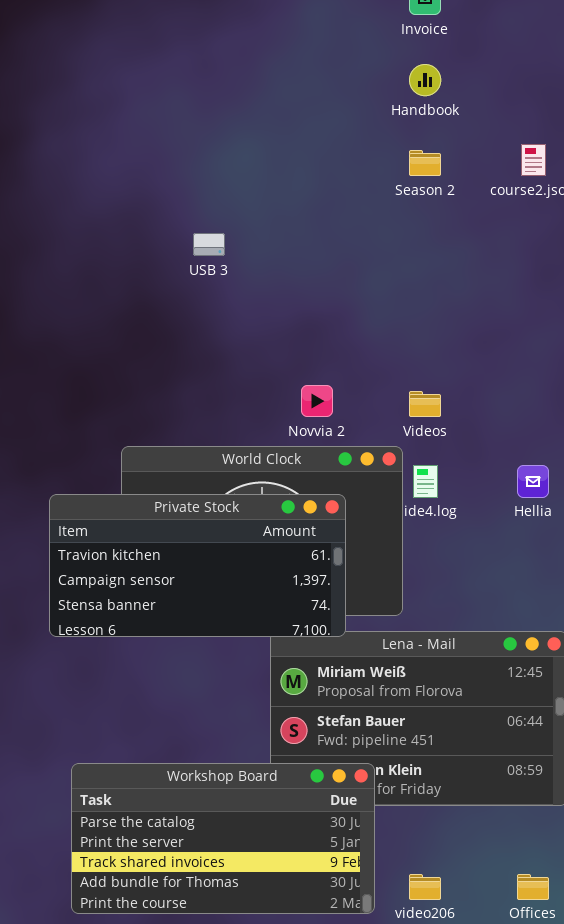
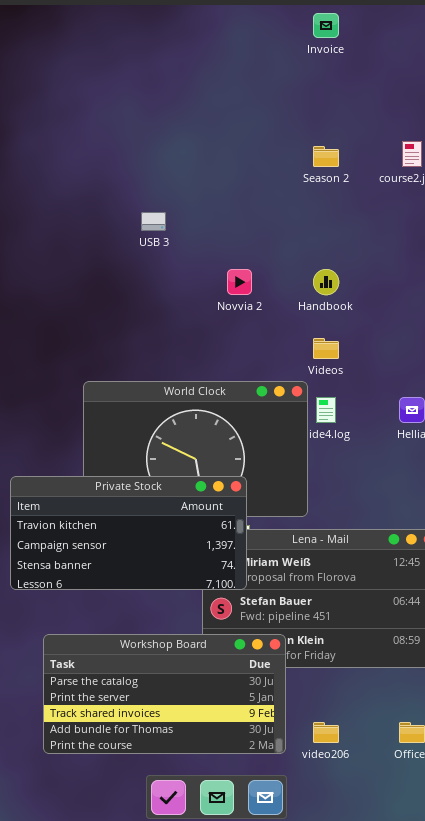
Handbook: [409,64,441,96] -> [313,269,339,295], moved
Novvia 2: [301,385,333,417] -> [227,269,252,295], moved
Private Stock: [49,494,346,637] -> [10,476,247,590], moved

